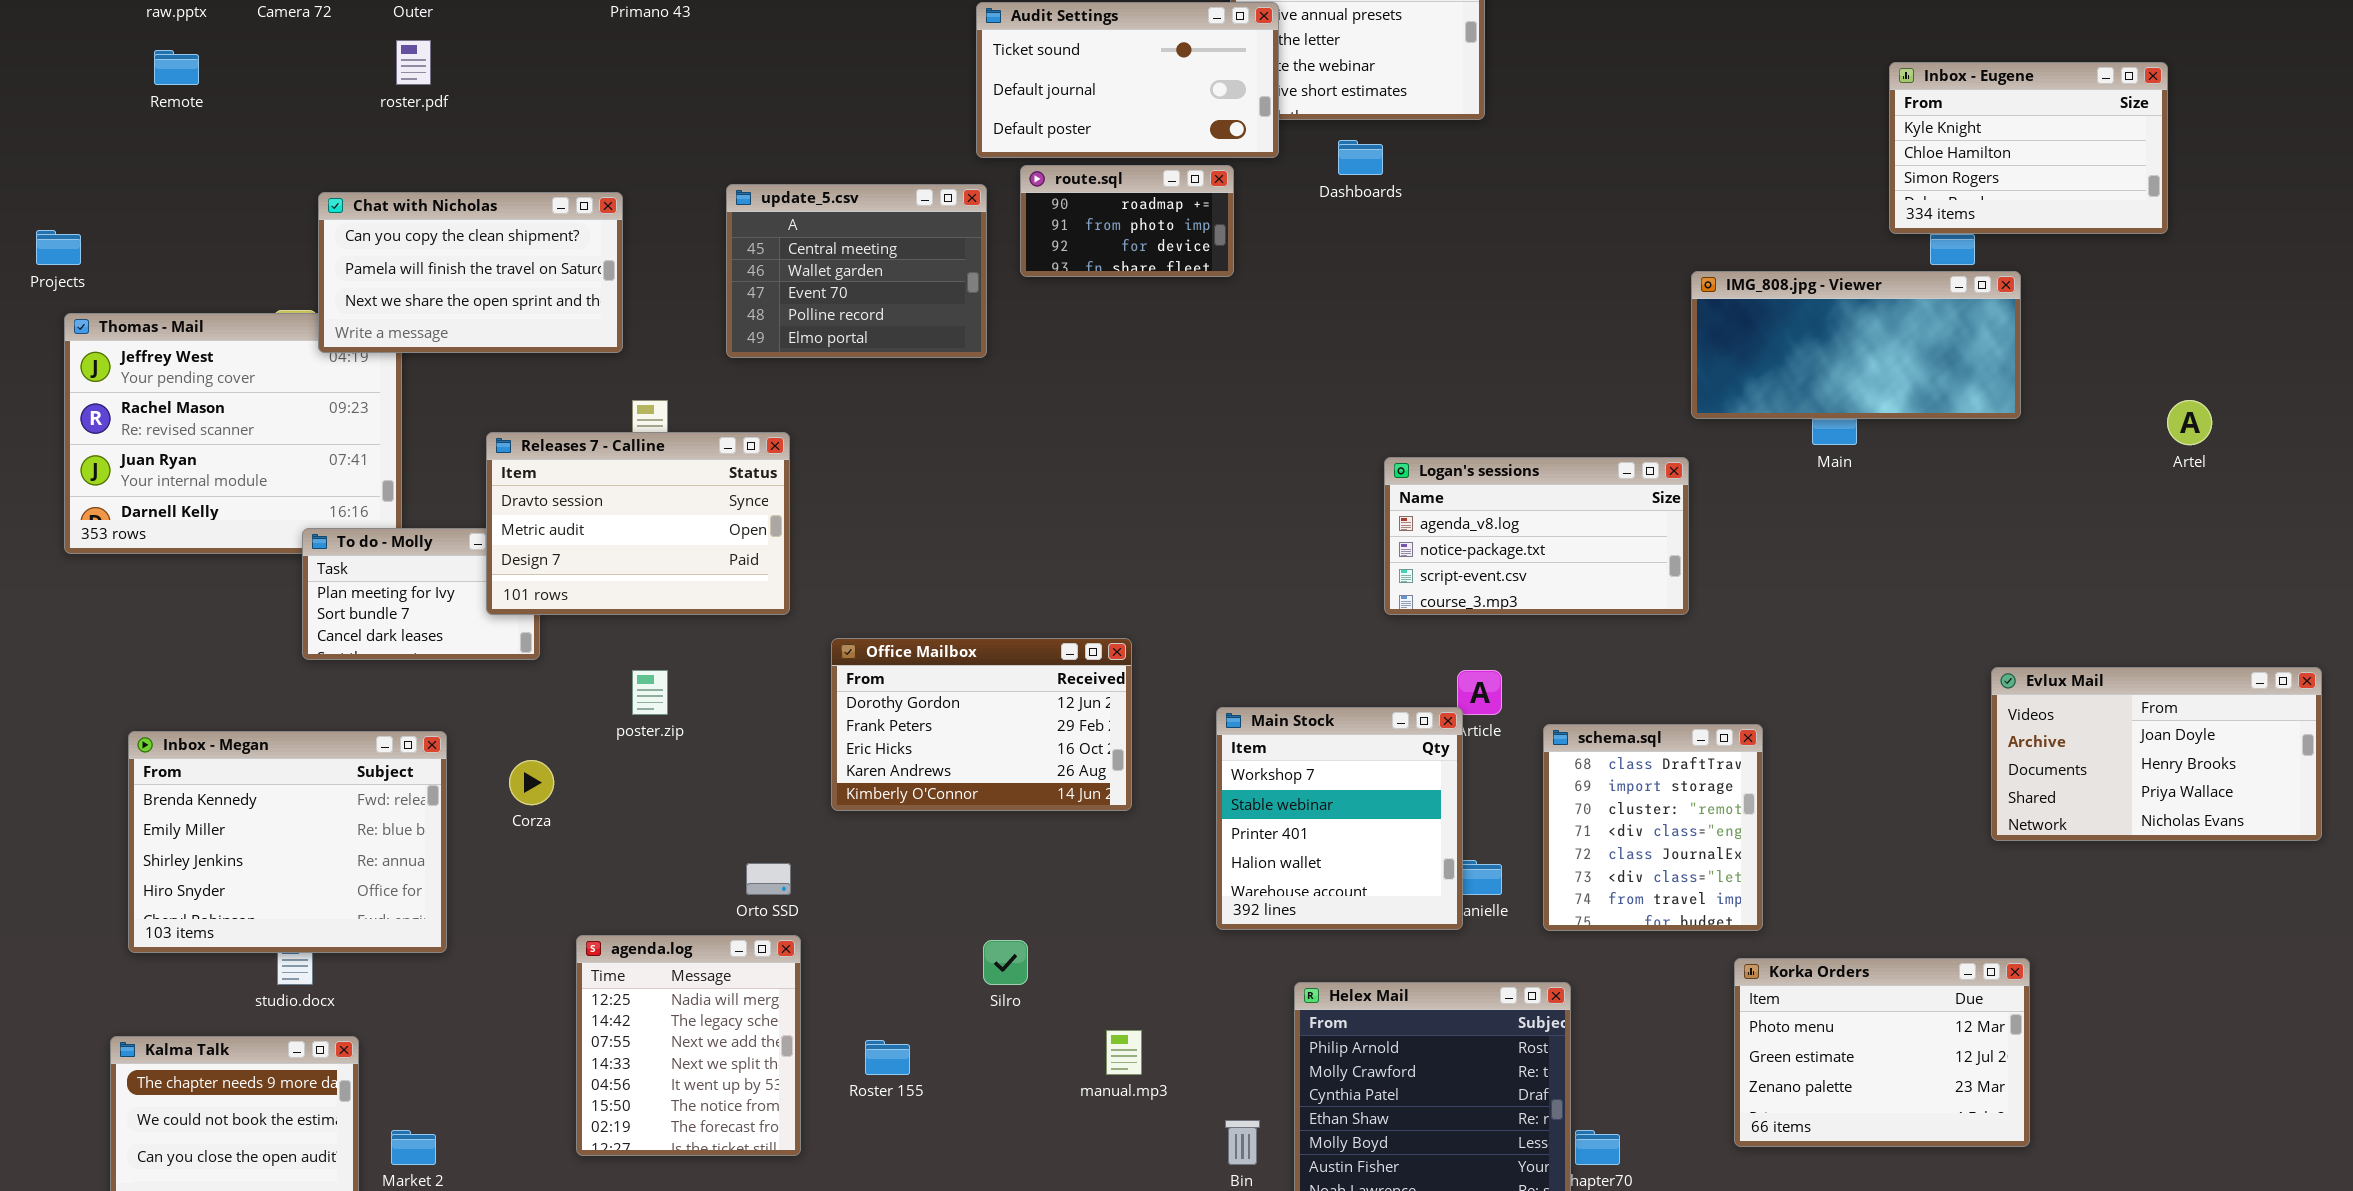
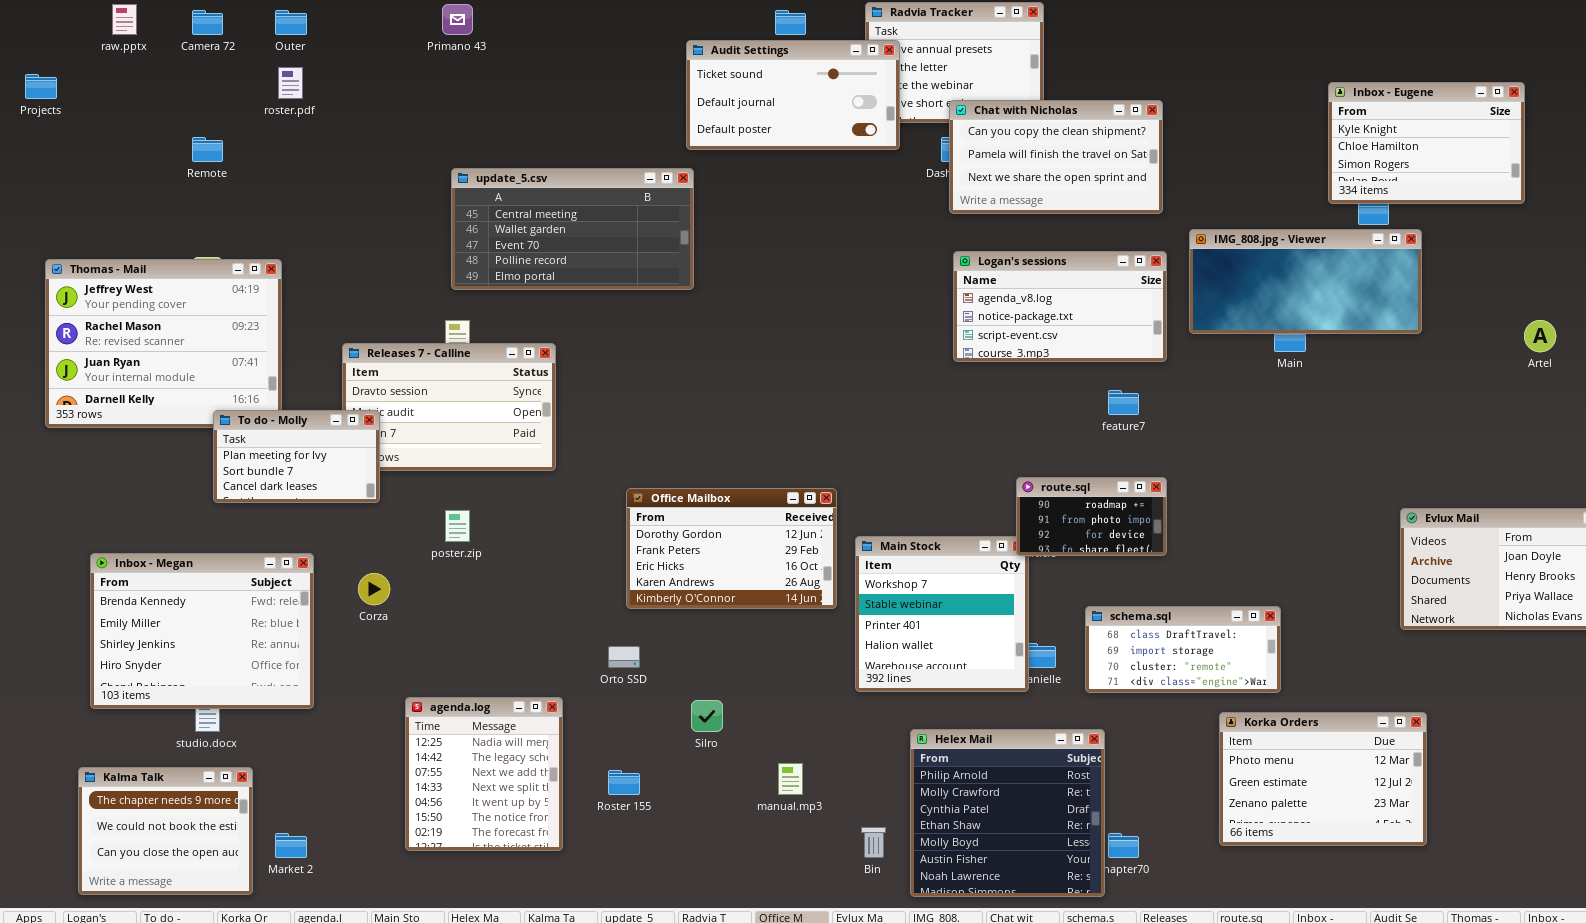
Remote: [154,50,199,85] -> [192,137,223,162], moved
route.sql: [1020,165,1234,277] -> [1016,477,1167,556], moved
update_5.csv: [726,184,987,358] -> [451,168,694,290], resized
Chat with Nicholas: [318,192,623,353] -> [949,100,1163,214], moved
Projects: [36,230,81,265] -> [25,74,57,99], moved
Logan's sessions: [1384,457,1689,615] -> [953,251,1167,362], moved
To do - Molly: [302,528,540,660] -> [213,410,380,503], raised
Office Mailbox: [831,638,1132,811] -> [626,488,837,609], moved
schema.sql: [1543,724,1763,931] -> [1085,606,1281,693], resized
Orto SSD: [746,863,791,895] -> [608,646,640,668], moved

